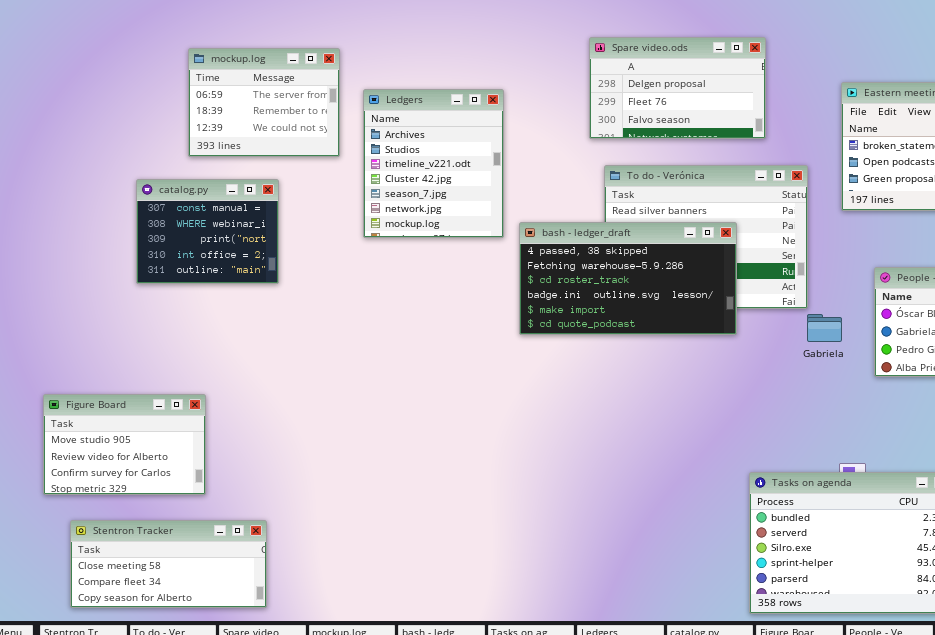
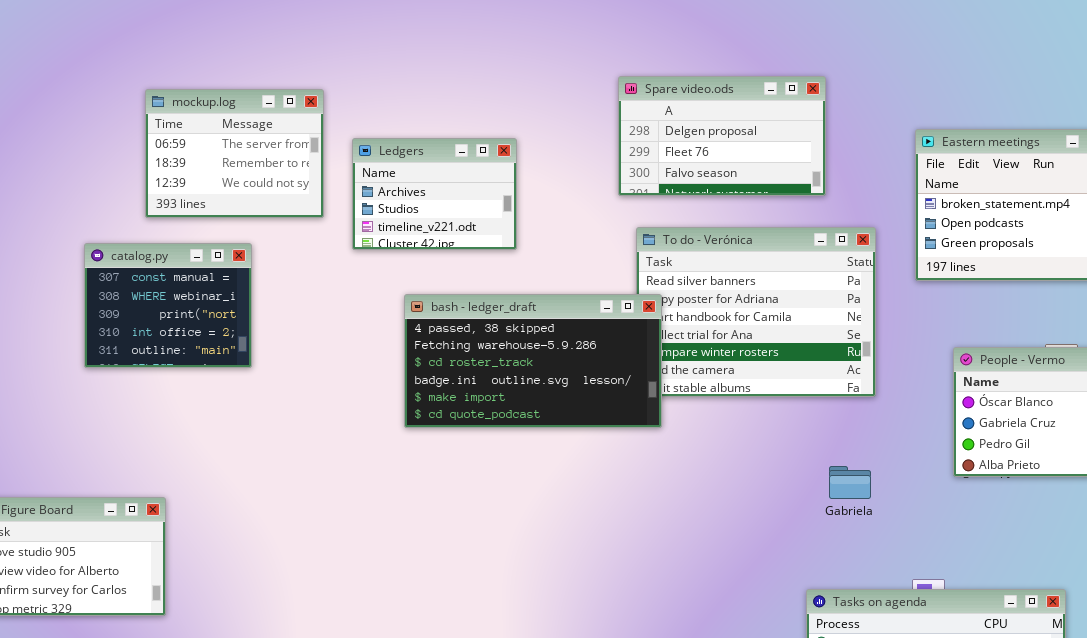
Ledgers: [363,89,504,238] -> [352,138,517,250], resized
bash - ledger_draft: [519,222,737,335] -> [404,294,662,428], moved
Gabriela: [807,314,842,342] -> [829,466,871,499], moved

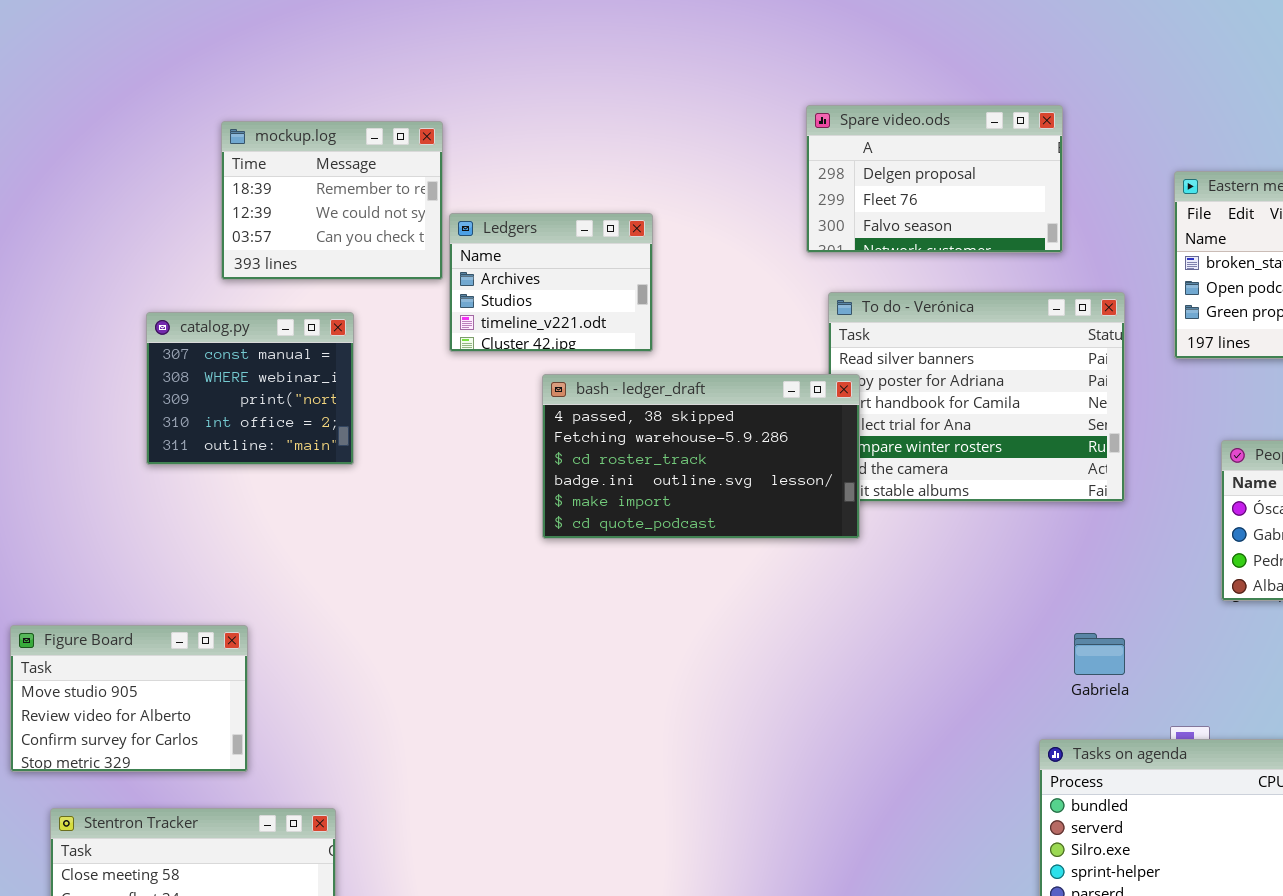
mockup.log: [145,89,324,218] -> [221,121,443,280], scrolled down 1 row
Ledgers: [352,138,517,250] -> [449,213,653,352], moved
Gabriela: [829,466,871,499] -> [1074,633,1125,675], moved

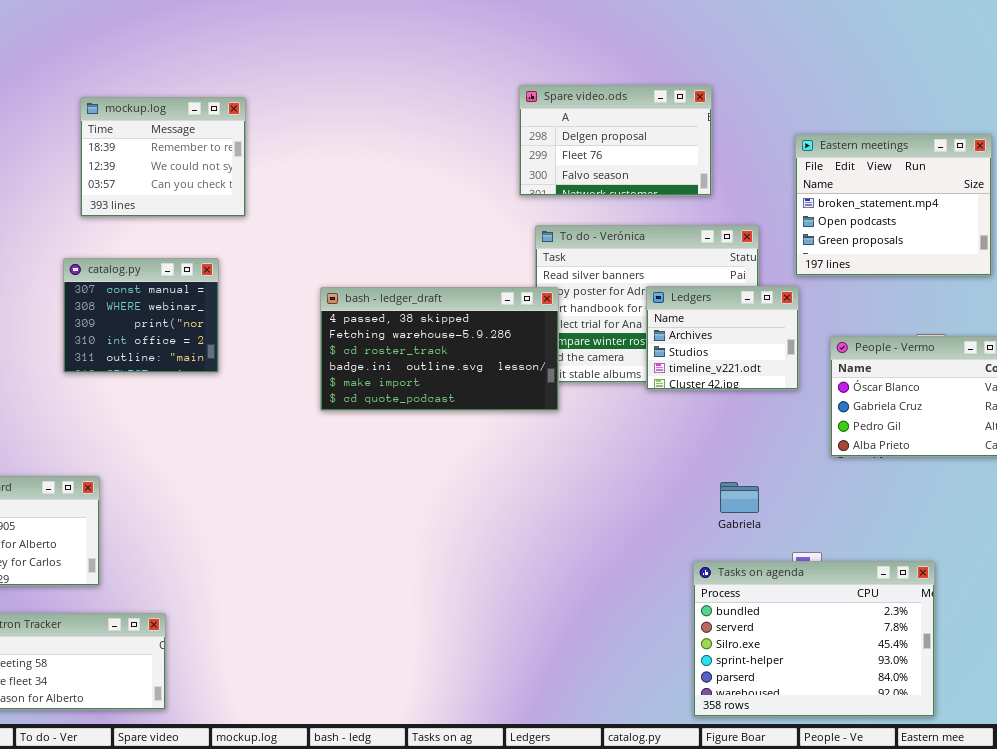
Ledgers: [449,213,653,352] -> [646,286,799,390], moved
catalog.py: [146,312,354,465] -> [63,258,219,373], moved

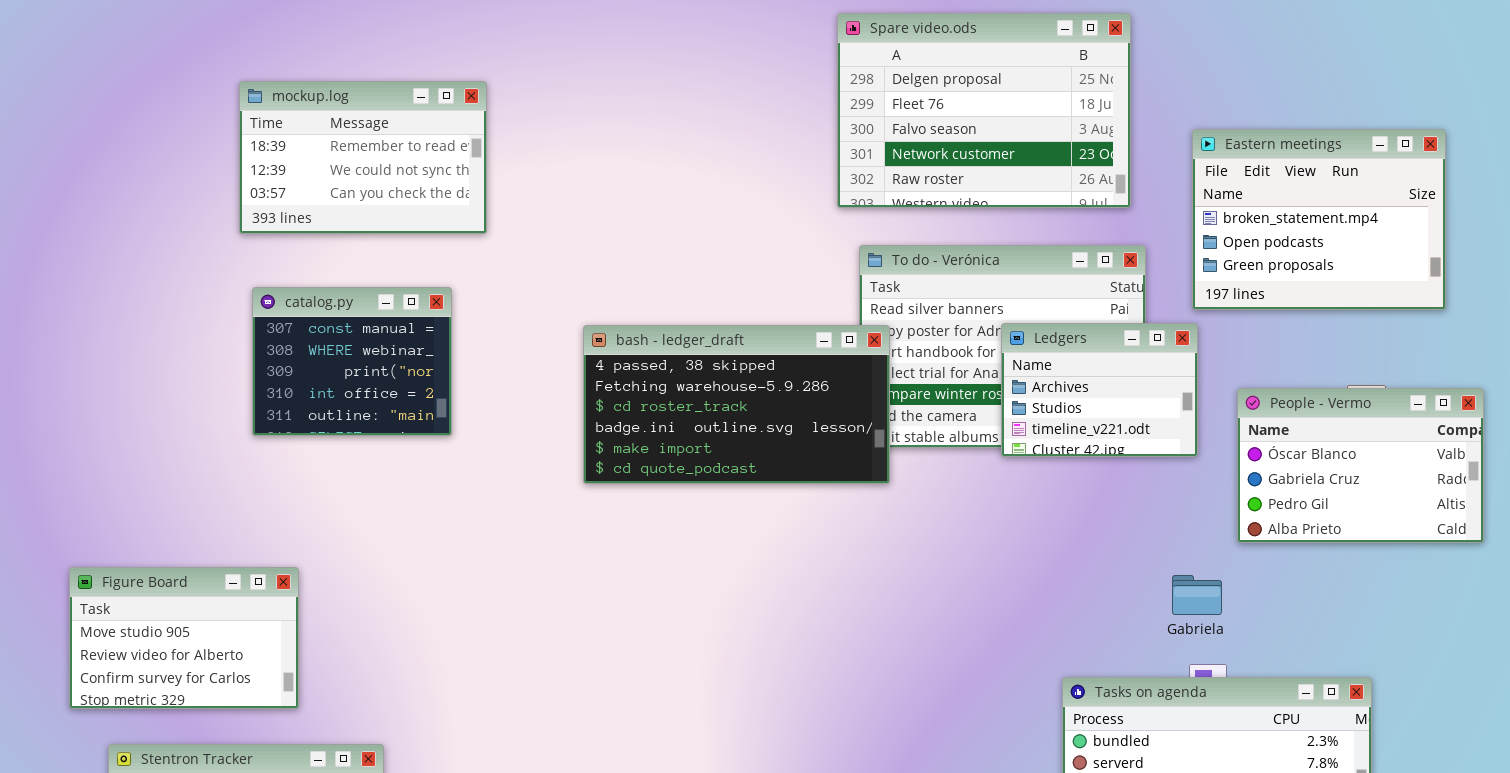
Spare video.ods: [519,85,712,196] -> [837,13,1131,208], resized
mockup.log: [80,97,246,217] -> [239,81,487,234], resized
Gabriela: [720,482,759,513] -> [1172,575,1222,615], moved

